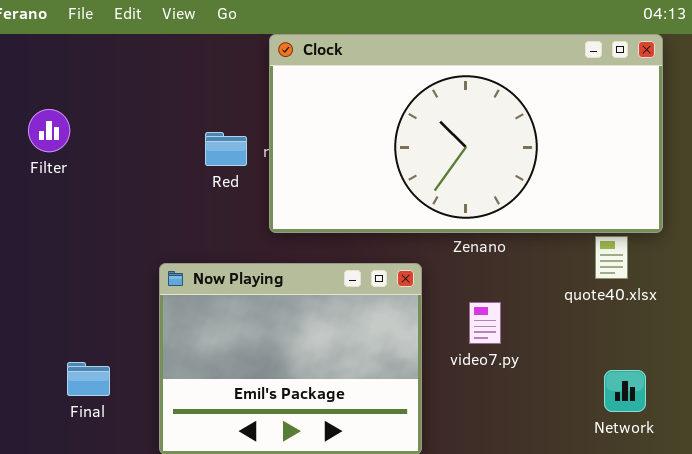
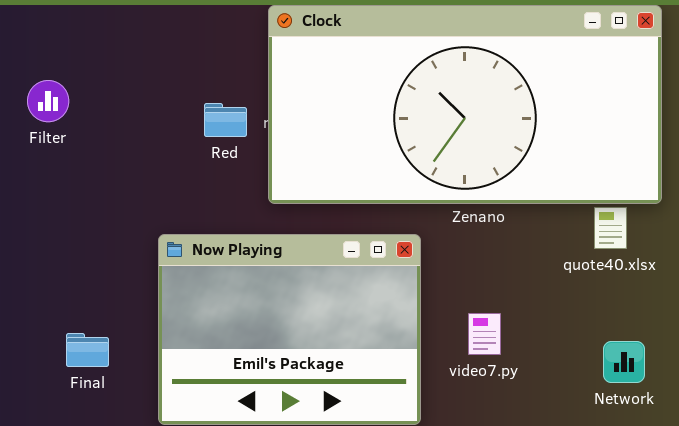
video7.py: [469,302,501,344] -> [468,313,501,355], moved

